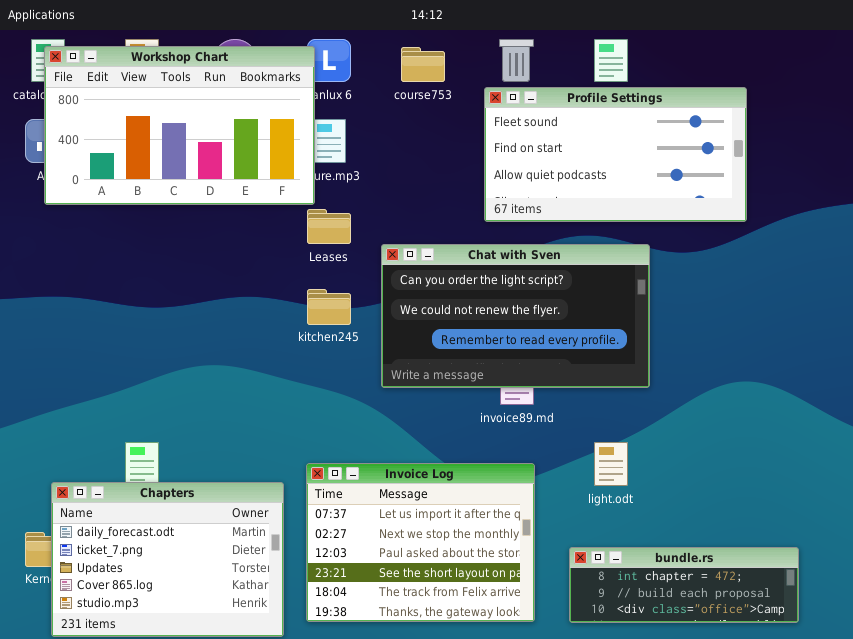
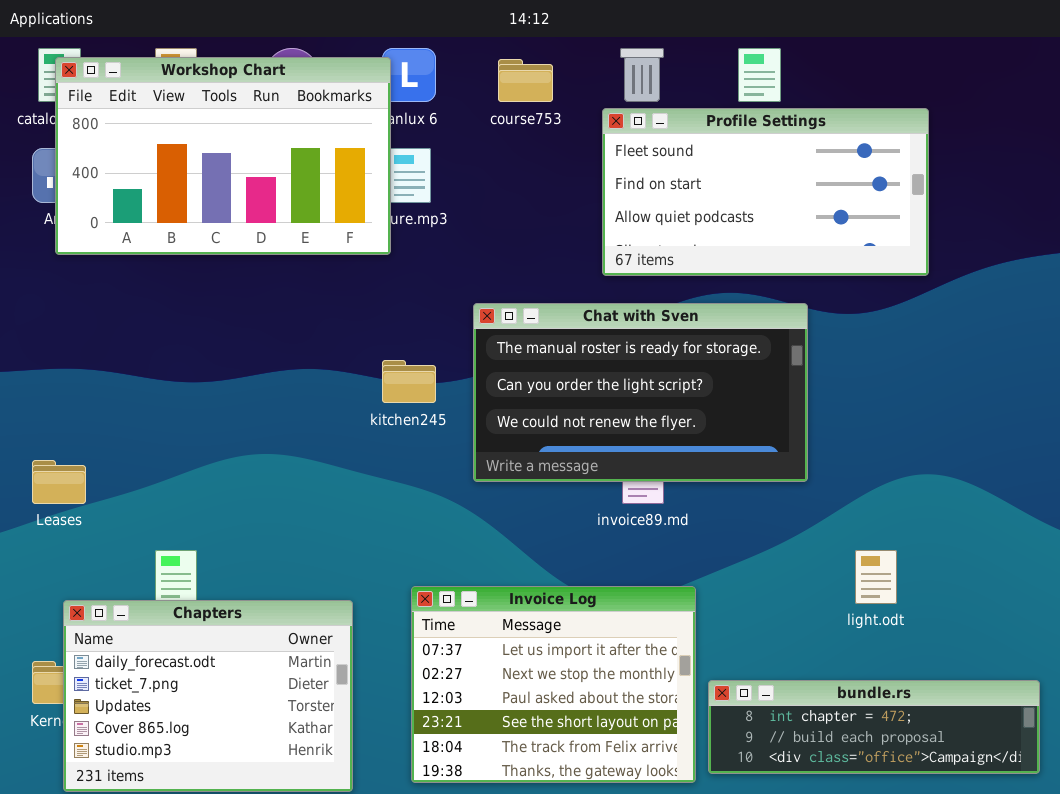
Leases: [307,209,351,244] -> [32,460,86,504], moved
Chat with Sven: [381,244,650,388] -> [473,303,808,482], scrolled up 1 row
light.odt: [594,442,628,486] -> [855,550,897,604], moved
Invoice Log: [306,463,535,622] -> [411,586,696,783], moved
bundle.rs: [569,547,799,623] -> [708,680,1040,774], resized

